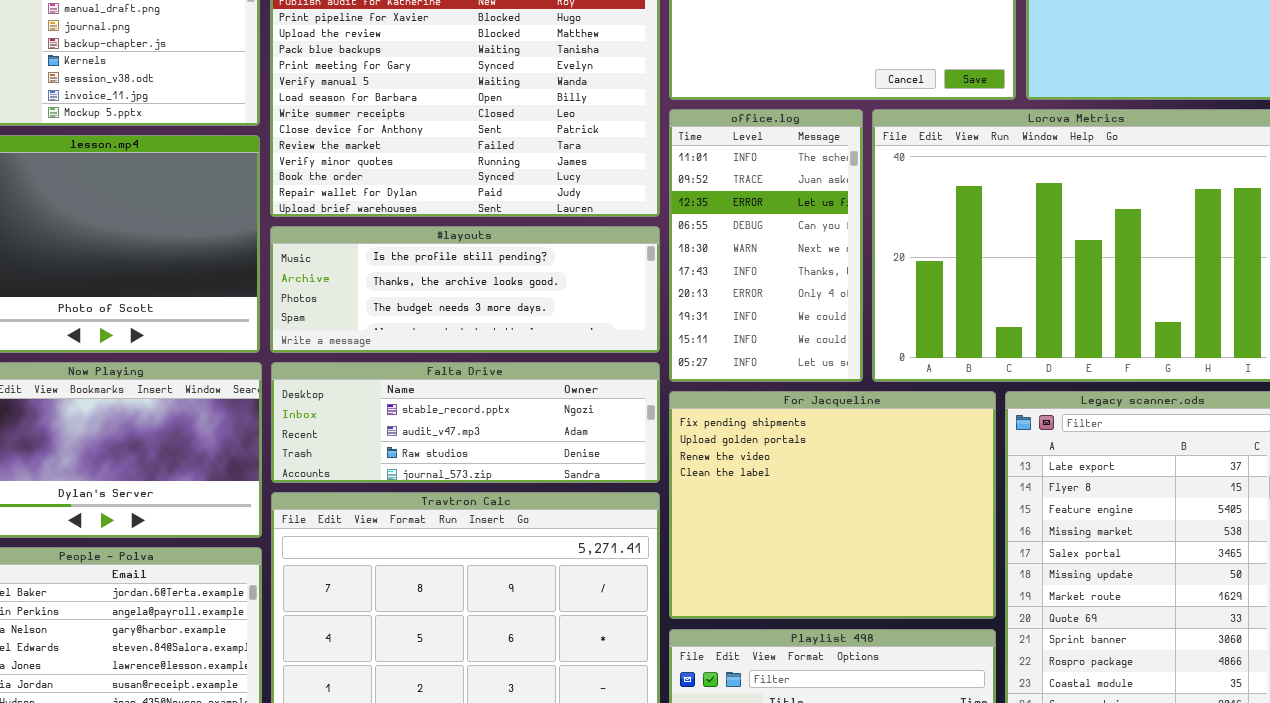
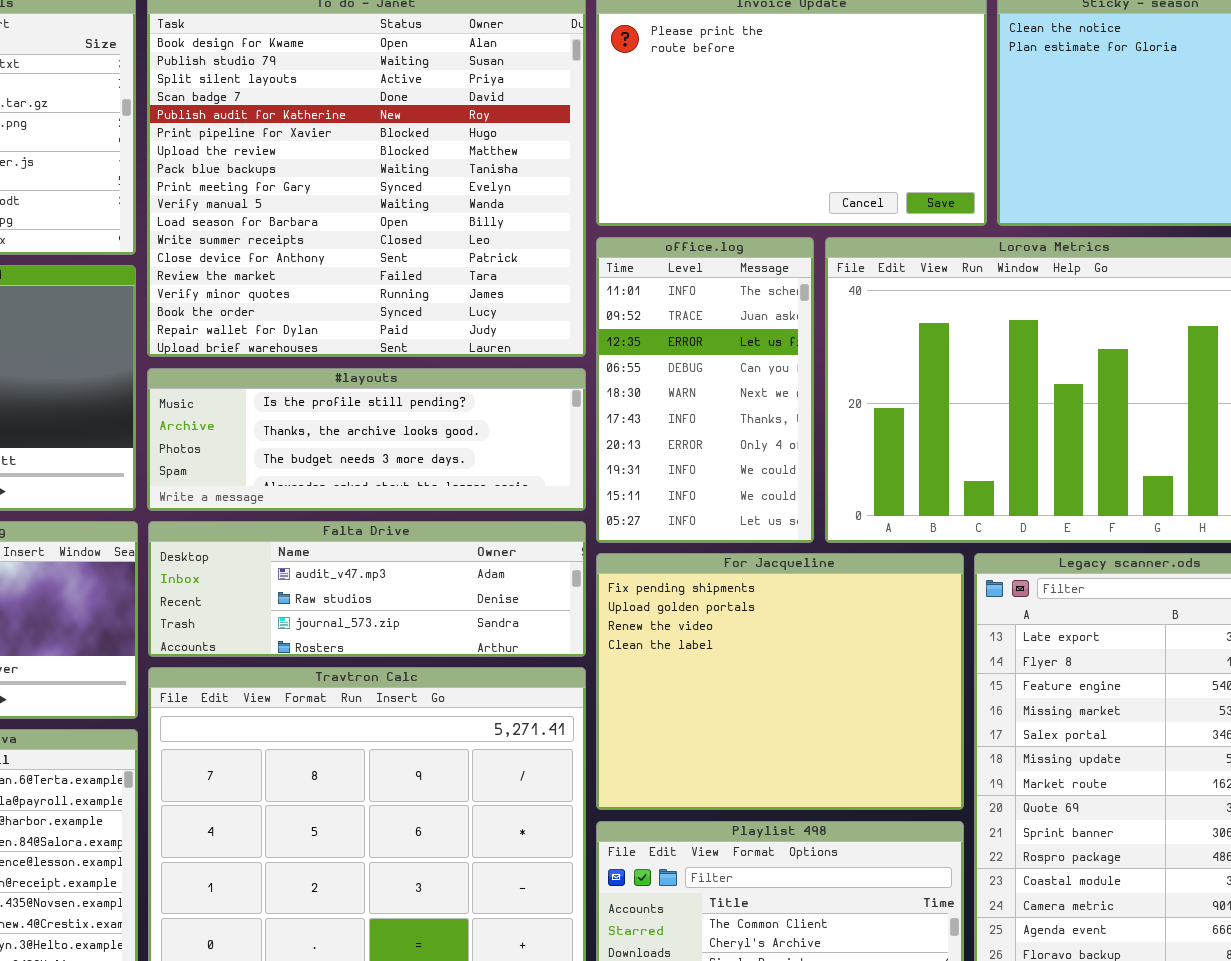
Falta Drive: [271,362,660,483] -> [148,521,586,657], scrolled down 1 row

